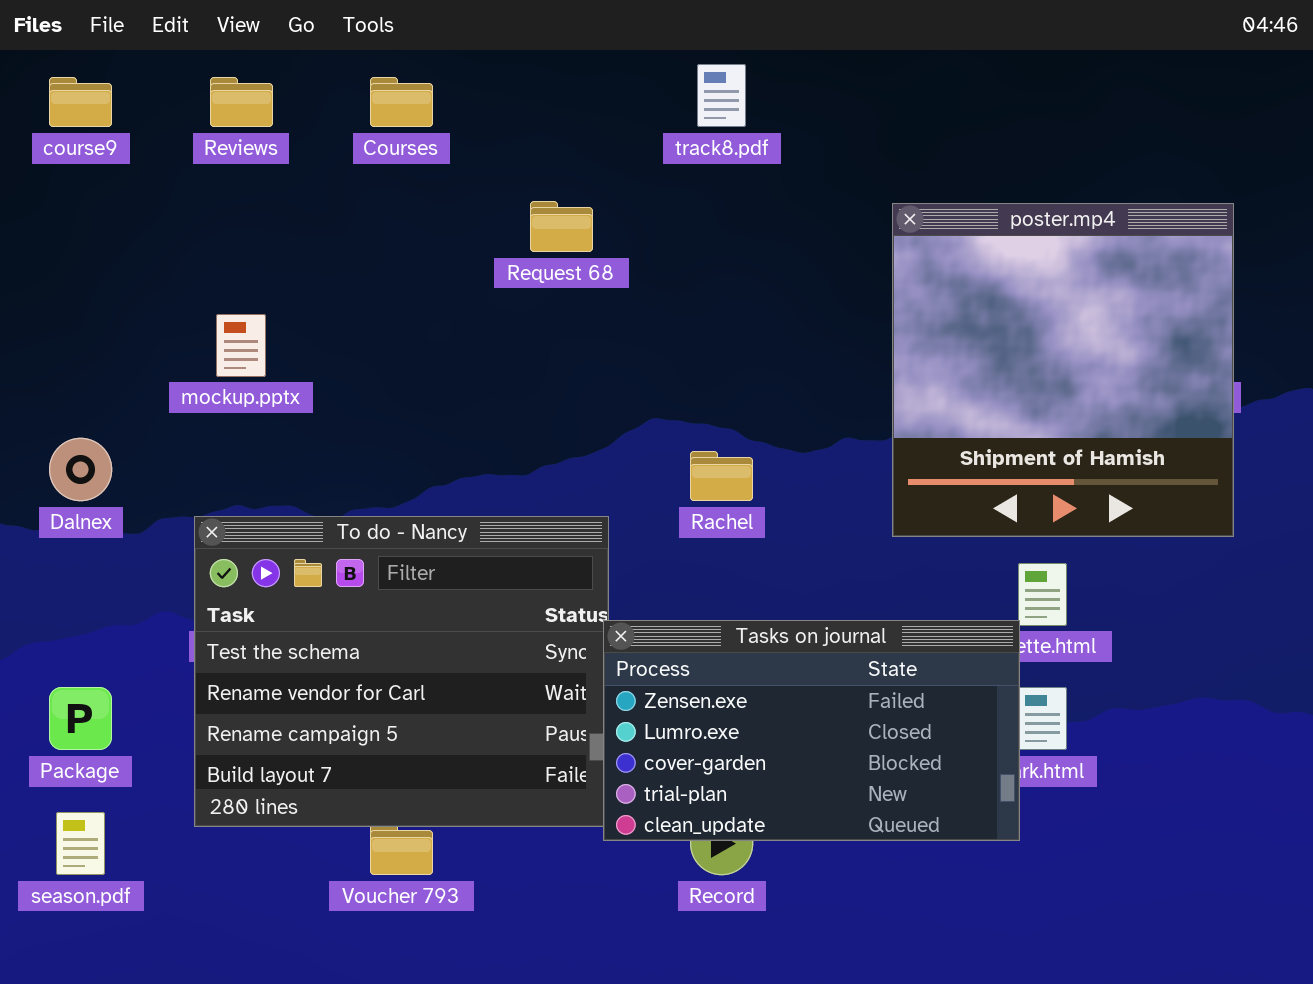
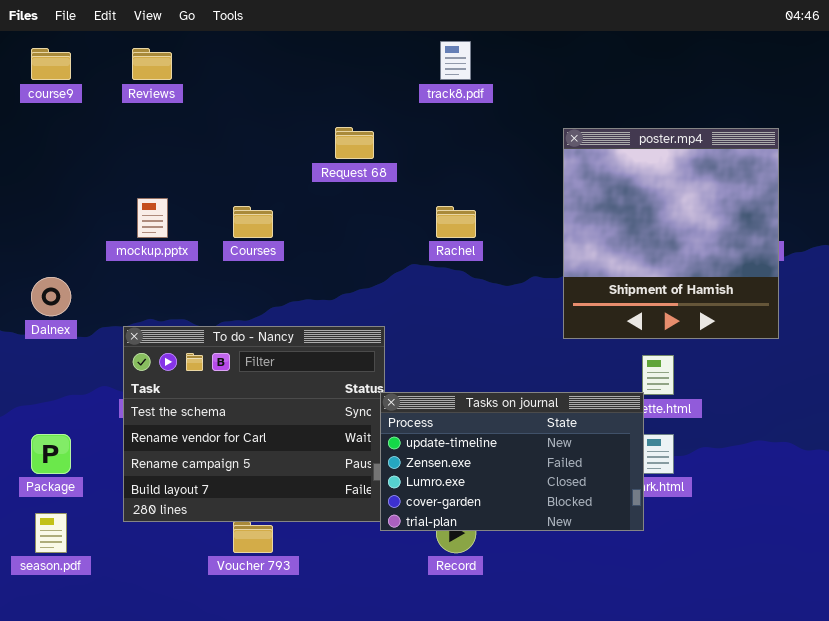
Courses: [370,77,433,127] -> [233,206,273,238], moved
Rachel: [690,451,753,501] -> [436,206,476,238], moved
Tasks on journal: [603,620,1020,841] -> [380,392,644,531], scrolled up 1 row

